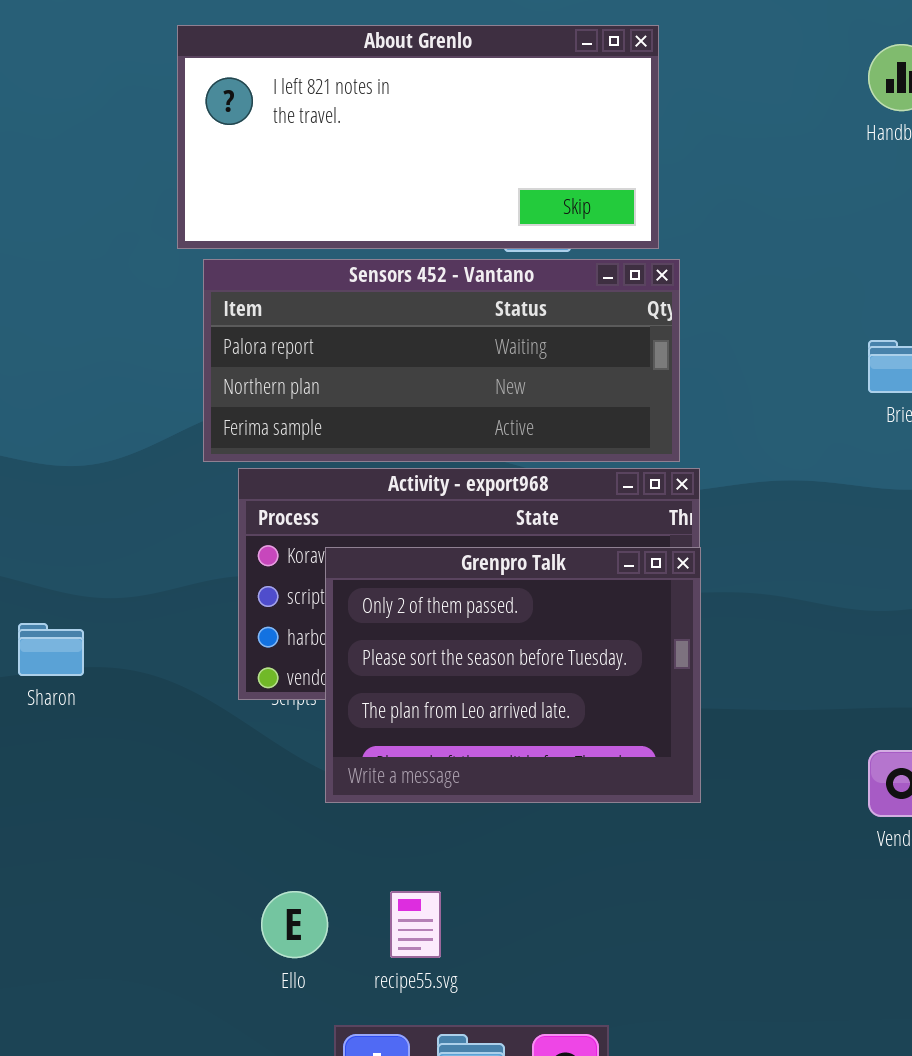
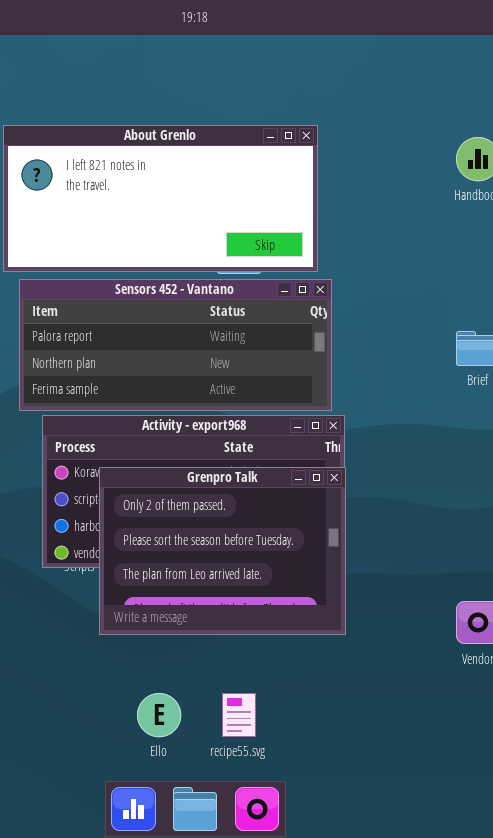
Ello: [261,891,328,958] -> [137,693,181,737], moved
recipe55.svg: [390,891,441,958] -> [222,693,256,737], moved

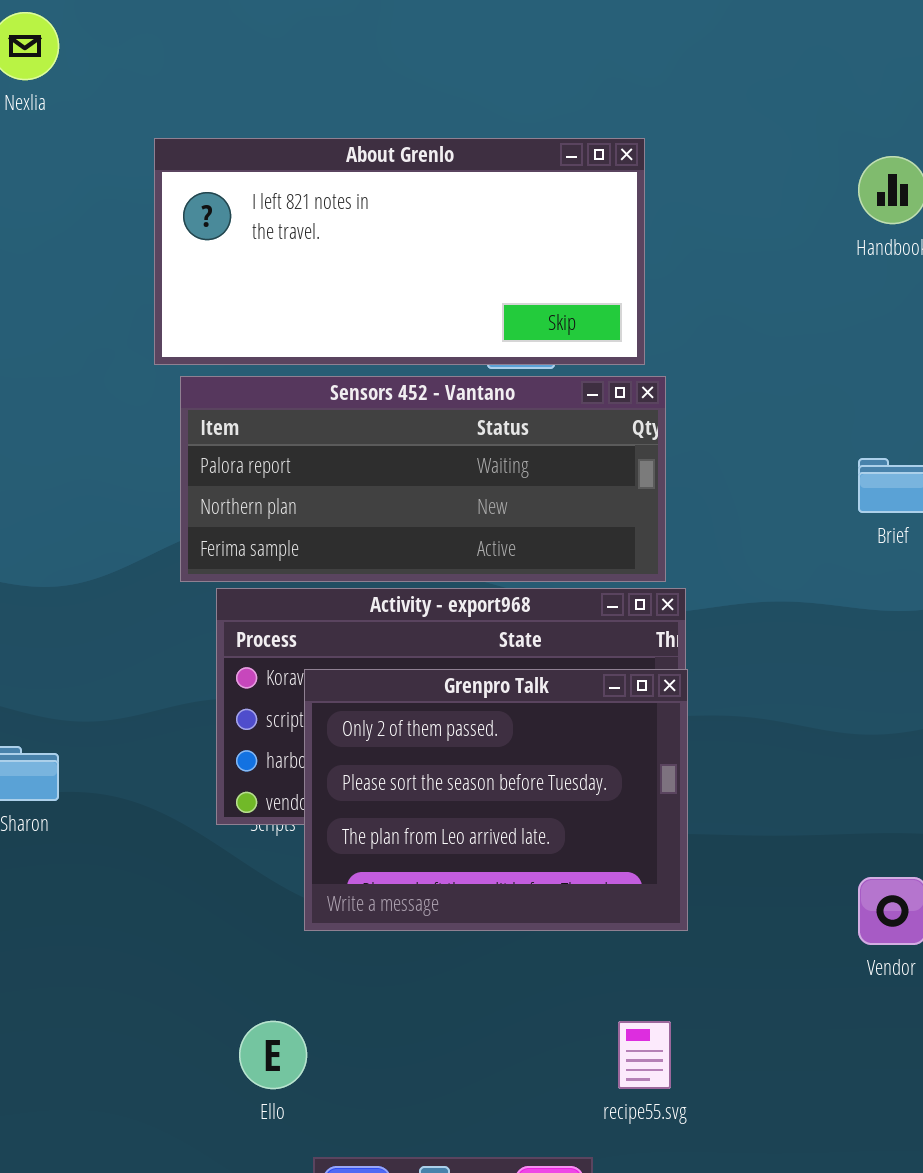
Ello: [137,693,181,737] -> [239,1021,307,1089], moved
recipe55.svg: [222,693,256,737] -> [618,1021,671,1089], moved

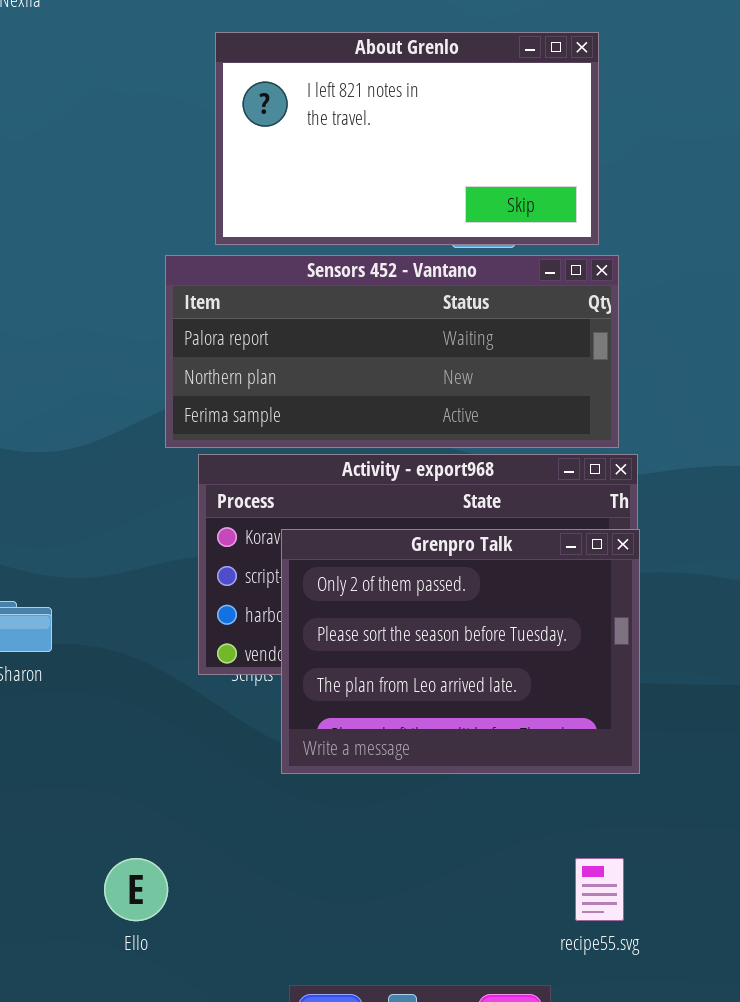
About Grenlo: [154,138,645,365] -> [215,32,599,245], resized
Ello: [239,1021,307,1089] -> [104,858,168,921], moved

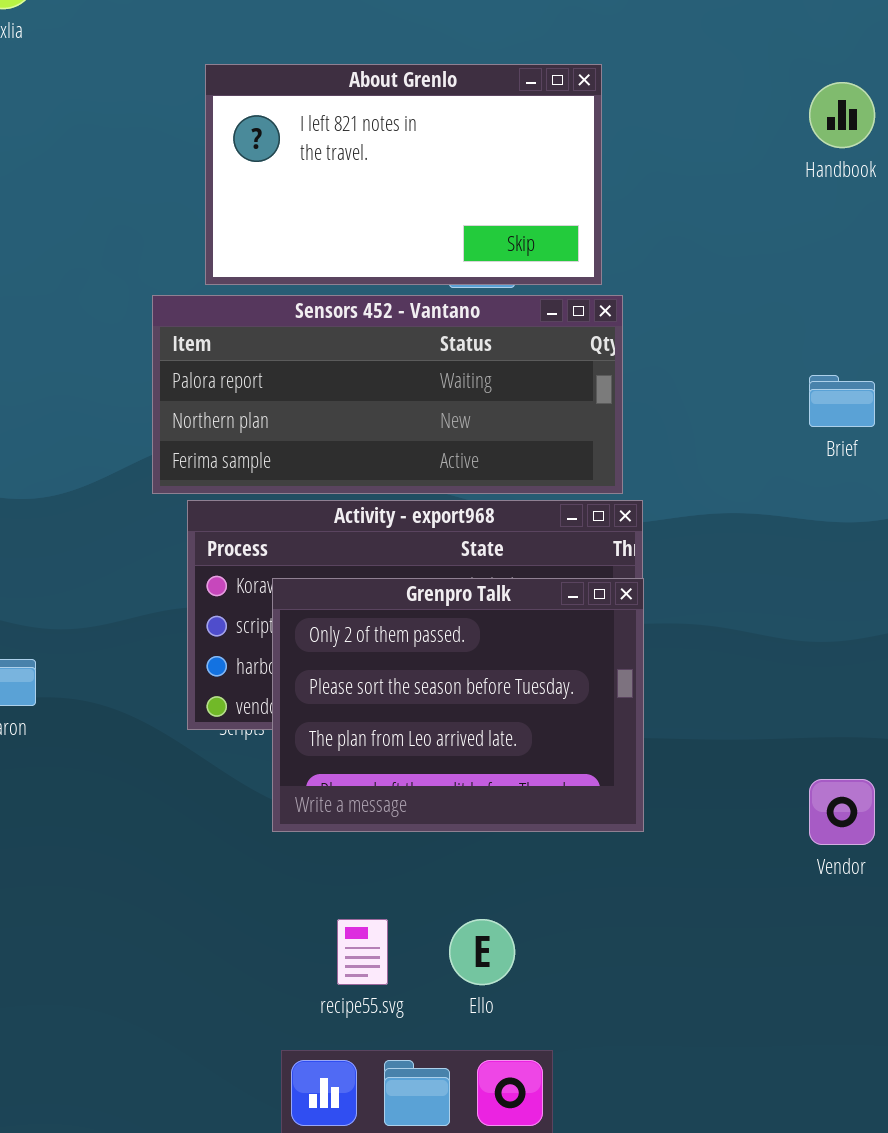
Ello: [104,858,168,921] -> [449,919,515,985], moved
recipe55.svg: [575,858,624,921] -> [337,919,388,985], moved

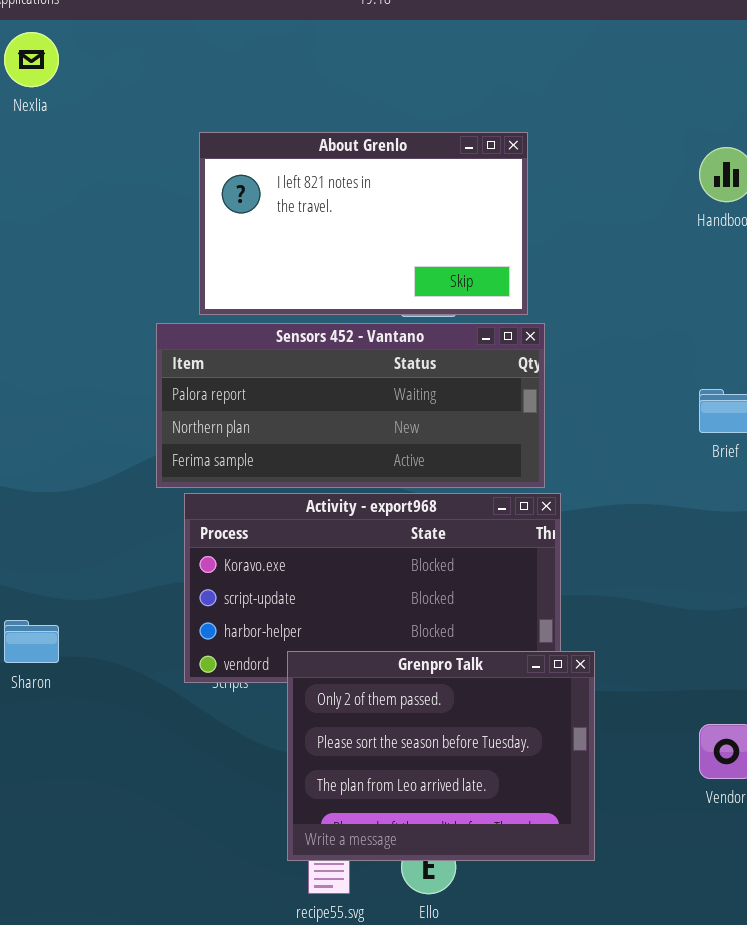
Grenpro Talk: [272,578,644,832] -> [287,651,595,861], moved

